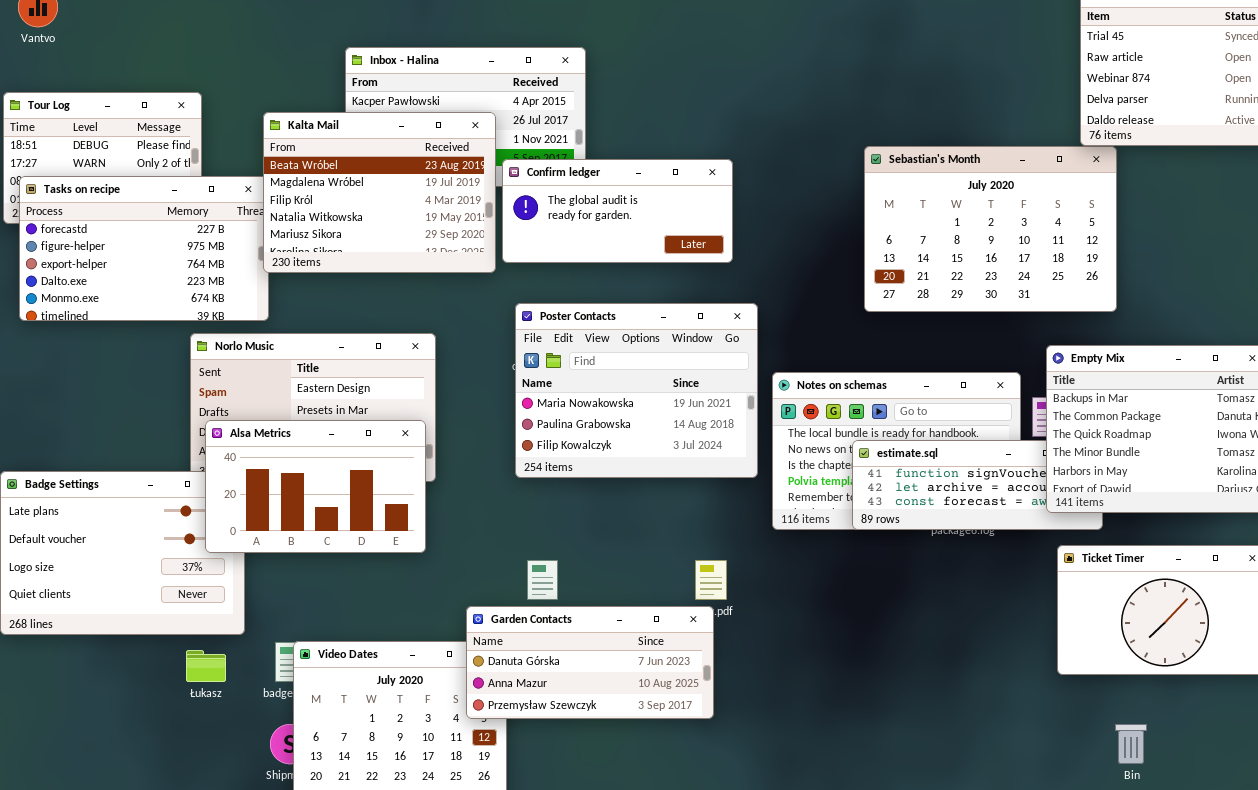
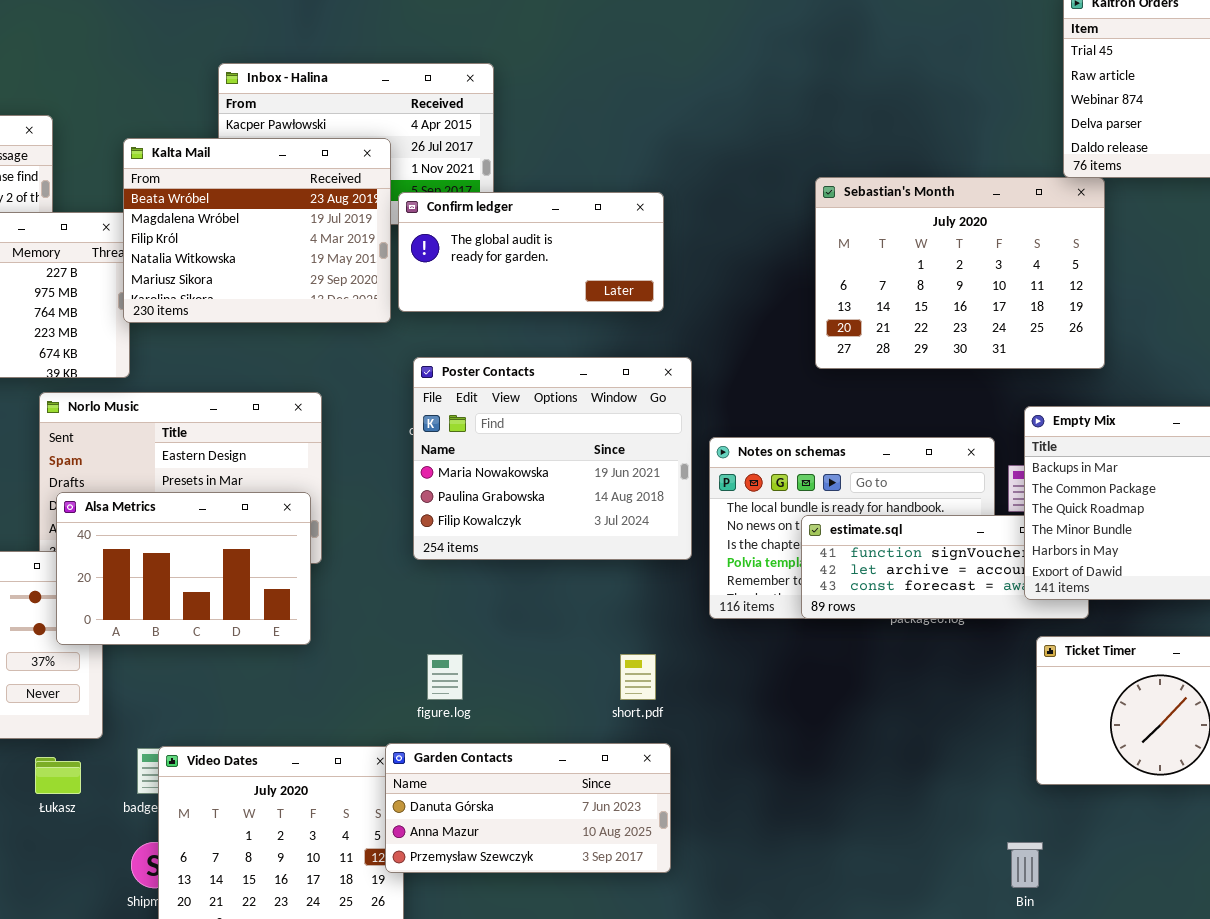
Garden Contacts: [466,606,714,719] -> [385,743,671,873], moved
Bin: [1115,724,1147,764] -> [1007,842,1043,888], moved

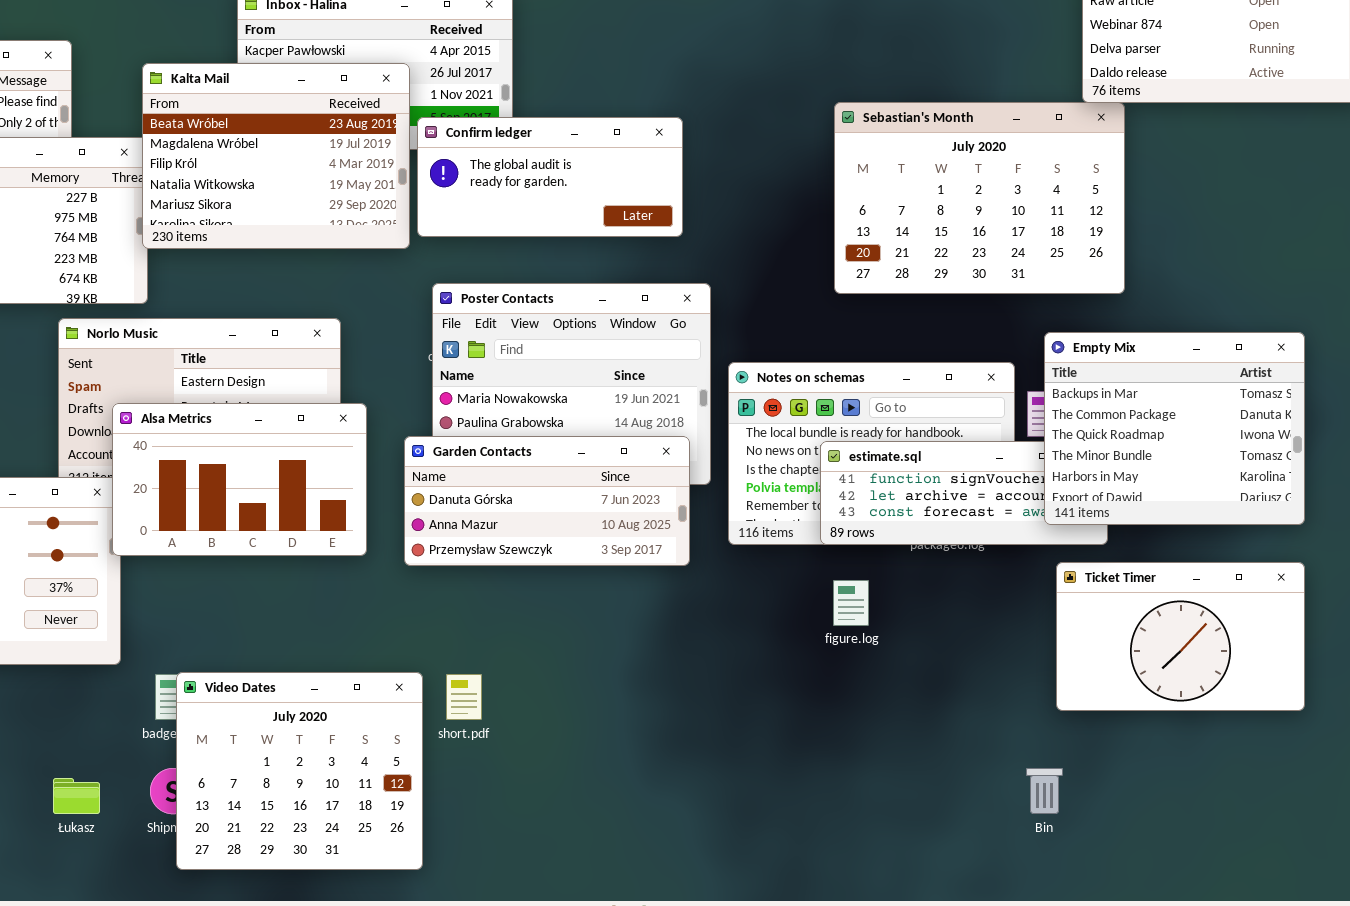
Alsa Metrics: [56,492,311,645] -> [112,403,367,556], moved
figure.log: [427,654,463,700] -> [833,580,869,626], moved
short.pdf: [620,654,656,700] -> [446,674,482,720], moved
Garden Contacts: [385,743,671,873] -> [404,436,690,566], moved
Łukasz: [35,757,81,794] -> [53,778,100,814], moved

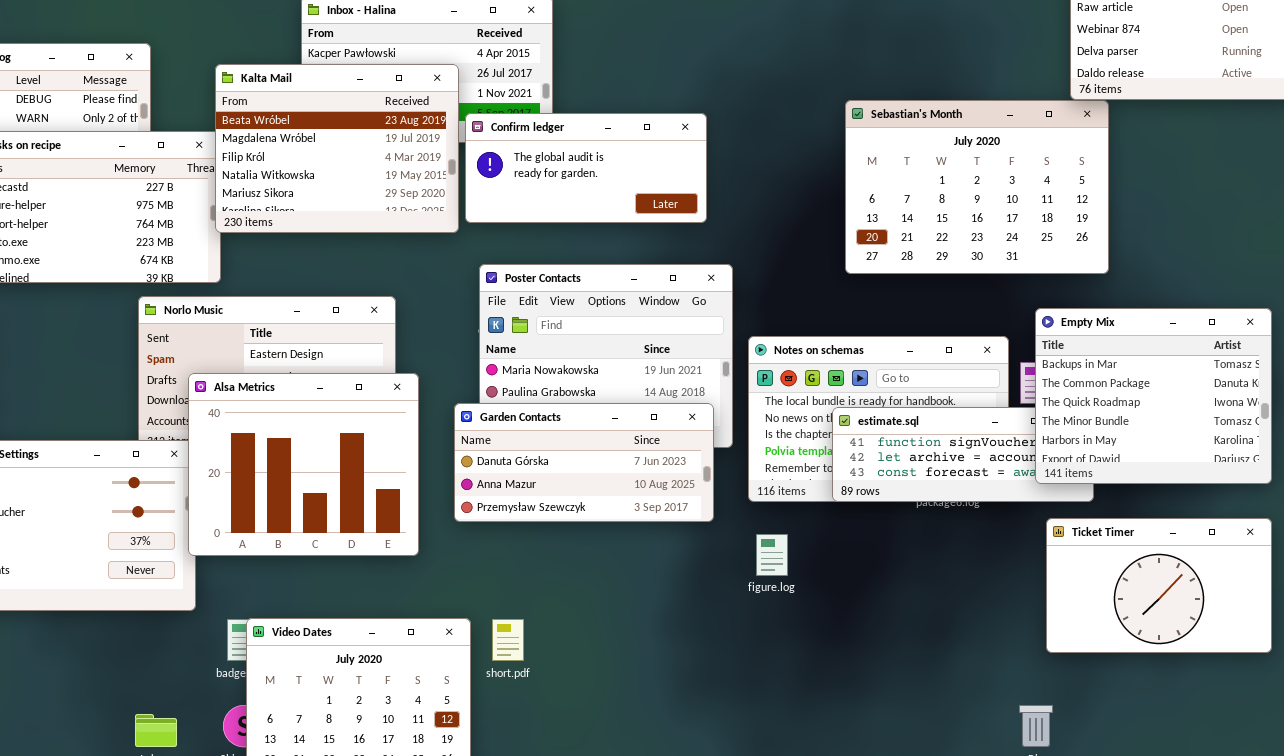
Alsa Metrics: [112,403,367,556] -> [188,373,419,556], resized
figure.log: [833,580,869,626] -> [756,534,788,576], moved

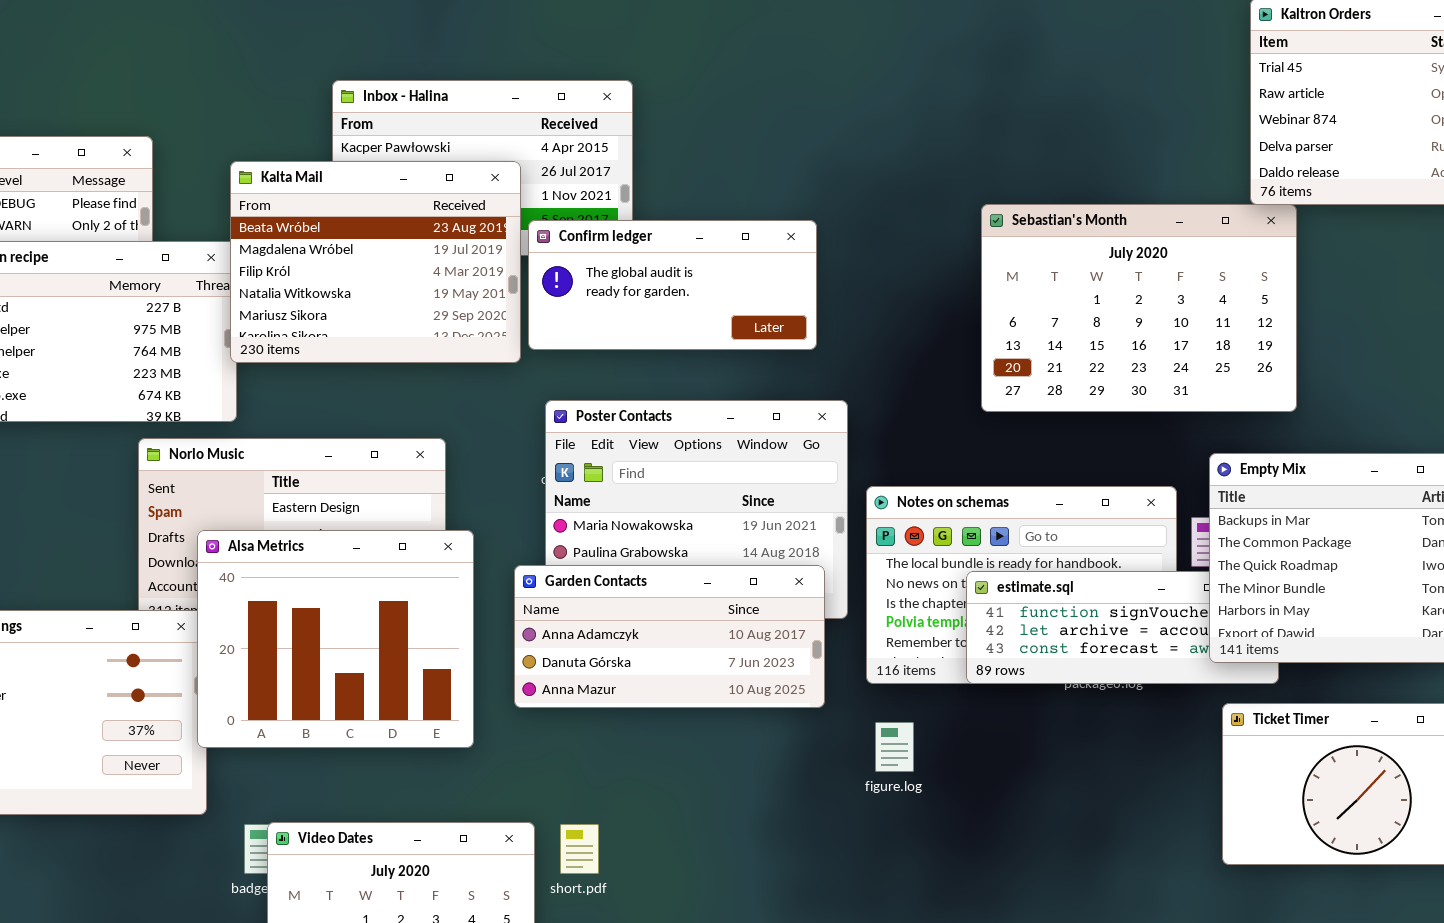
Garden Contacts: [454,403,714,522] -> [514,565,825,708], scrolled up 1 row

